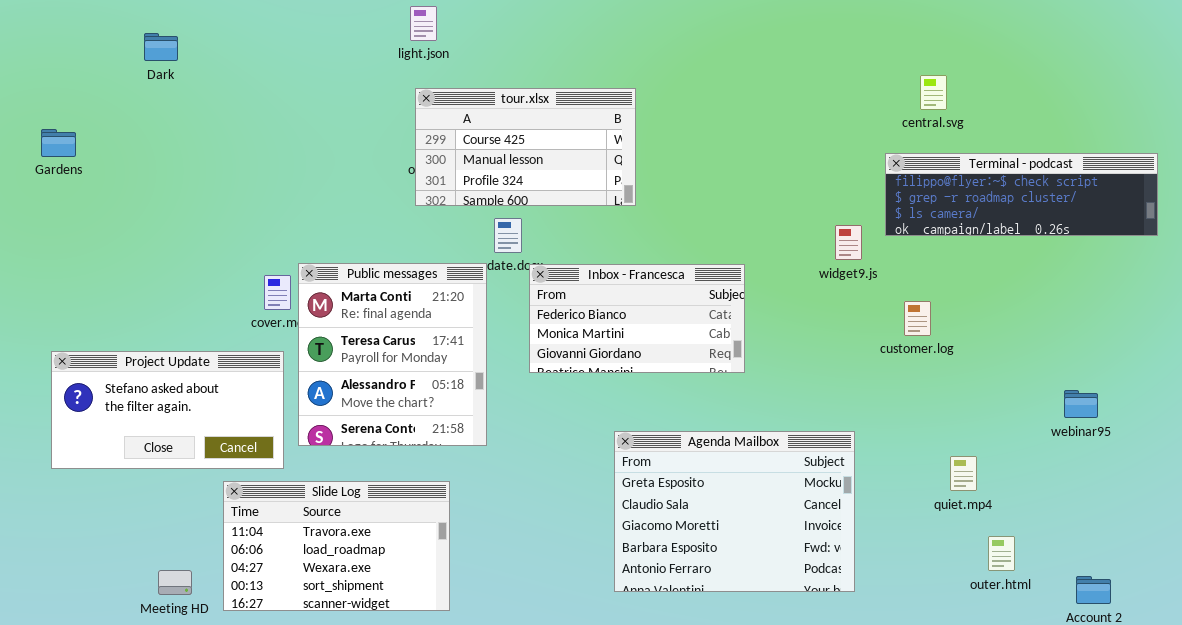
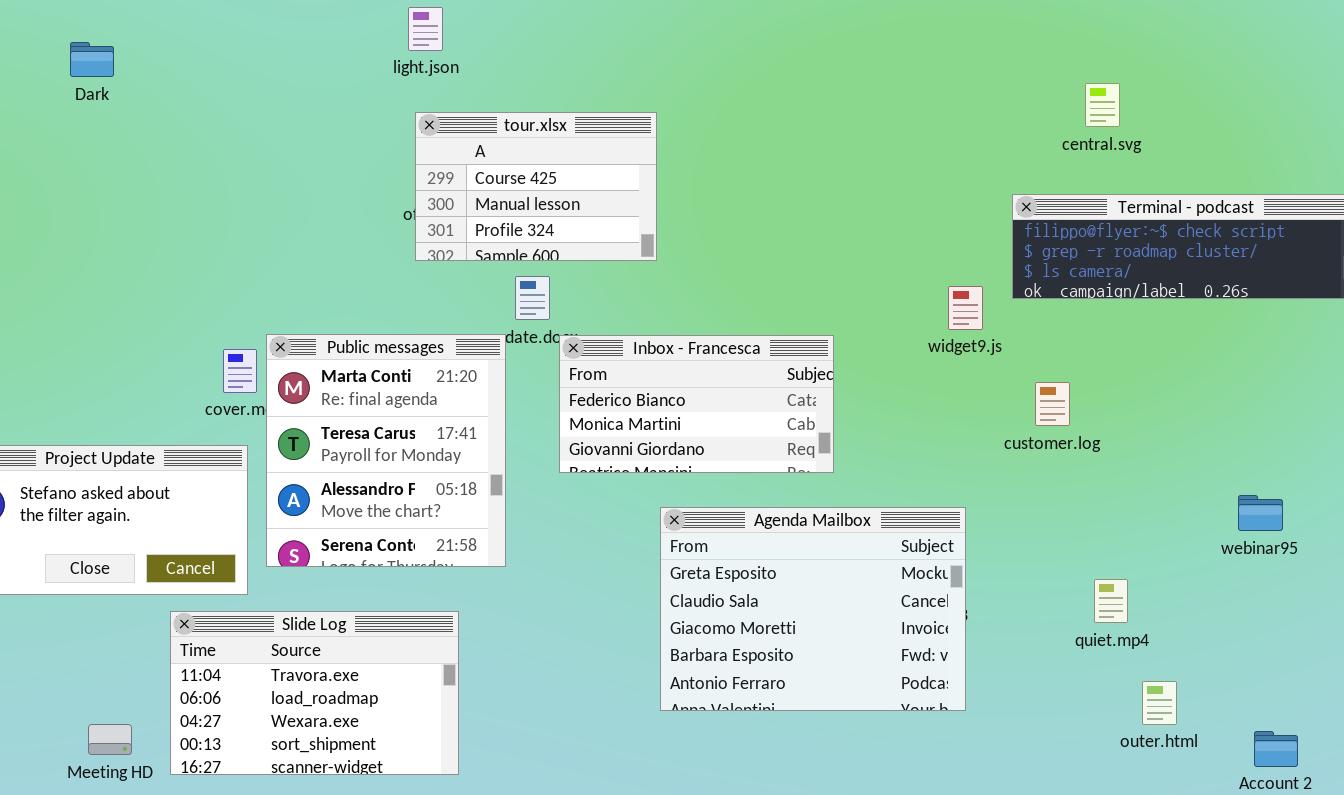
central.svg: [920,75,947,110] -> [1085,83,1120,127], moved
tour.xlsx: [415,88,636,206] -> [415,112,657,261], resized
Agenda Mailbox: [614,431,855,592] -> [660,507,966,711], moved

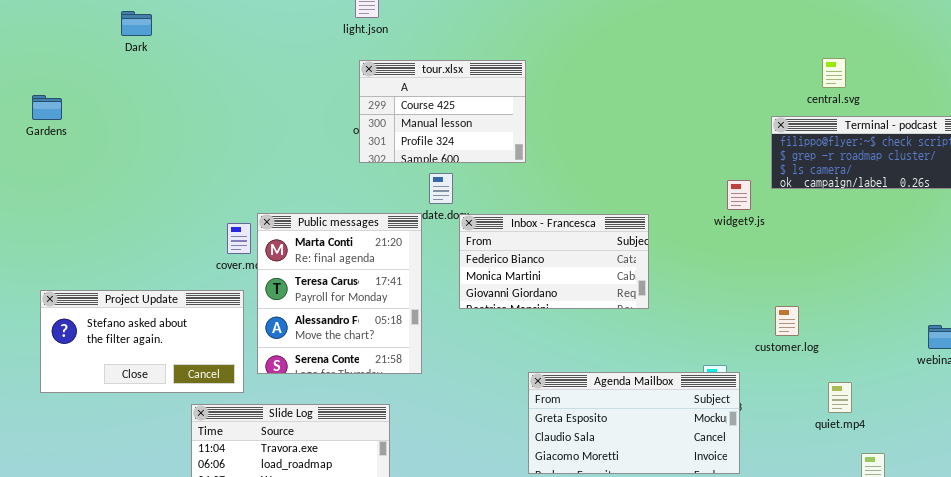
central.svg: [1085,83,1120,127] -> [822,58,846,88], moved
customer.log: [1035,382,1070,426] -> [775,306,799,336], moved
Agenda Mailbox: [660,507,966,711] -> [528,372,740,474], resized

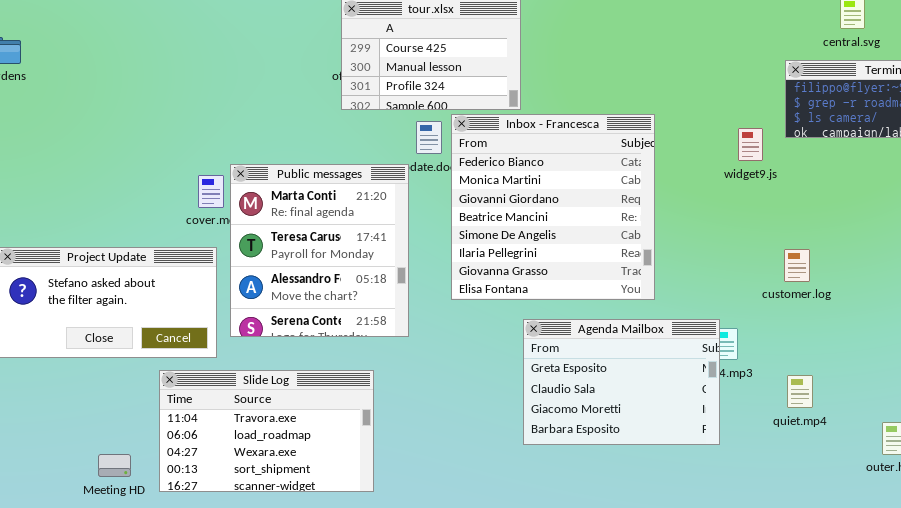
Inbox - Francesca: [459,214,649,309] -> [451,114,655,300], moved, resized
customer.log: [775,306,799,336] -> [784,249,810,282], moved
Agenda Mailbox: [528,372,740,474] -> [523,319,720,445], resized
quiet.mp4: [828,382,852,413] -> [787,375,813,408], moved

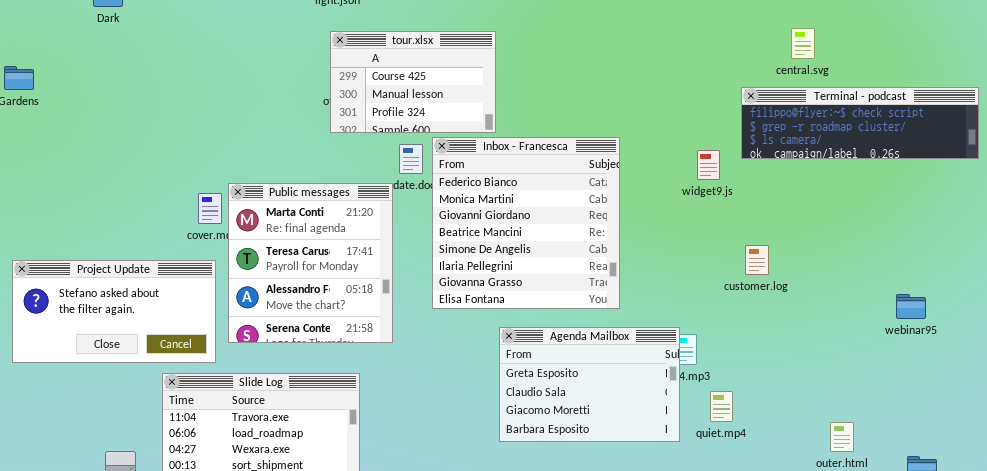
customer.log: [784,249,810,282] -> [745,245,769,275], moved
quiet.mp4: [787,375,813,408] -> [710,391,733,422], moved

